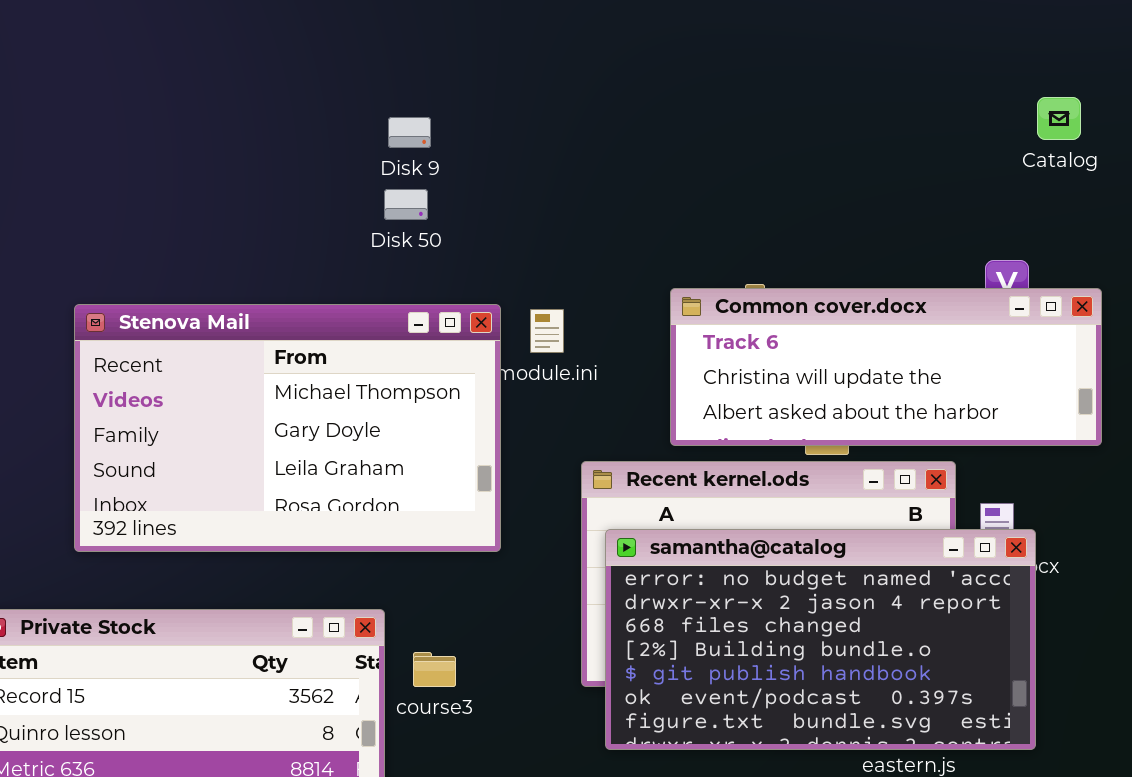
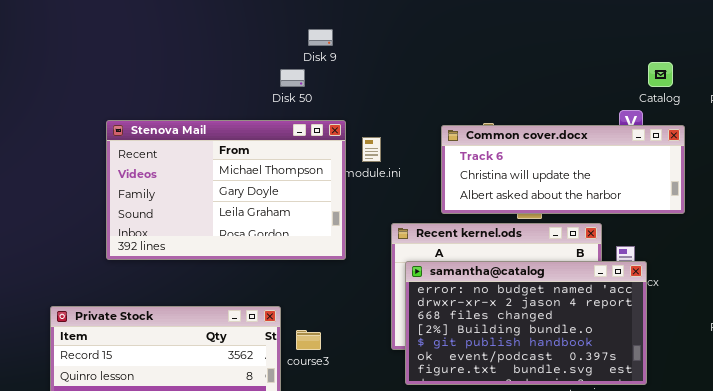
Catalog: [1037,97,1081,140] -> [648,62,673,87], moved
Disk 9: [388,117,431,148] -> [308,29,333,46], moved
Stenova Mail: [74,304,501,552] -> [106,120,346,260], moved

